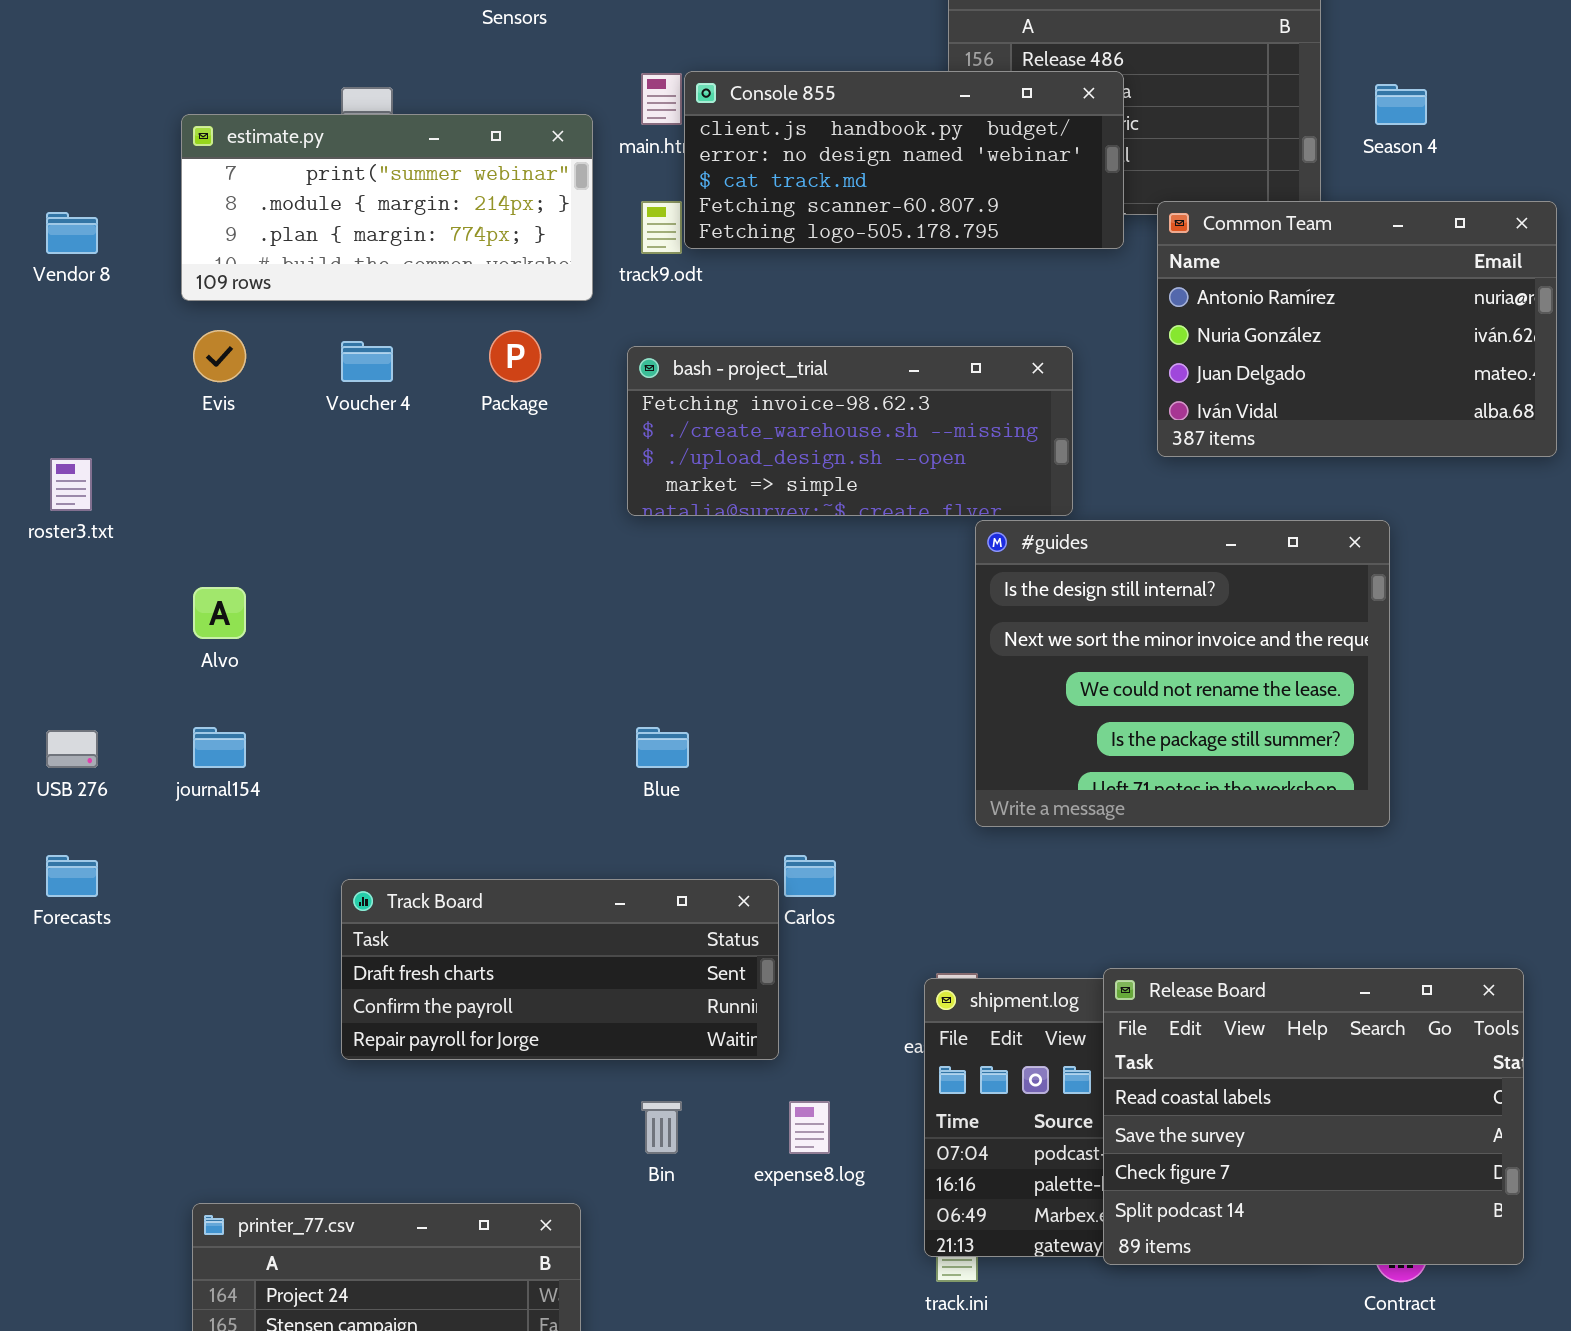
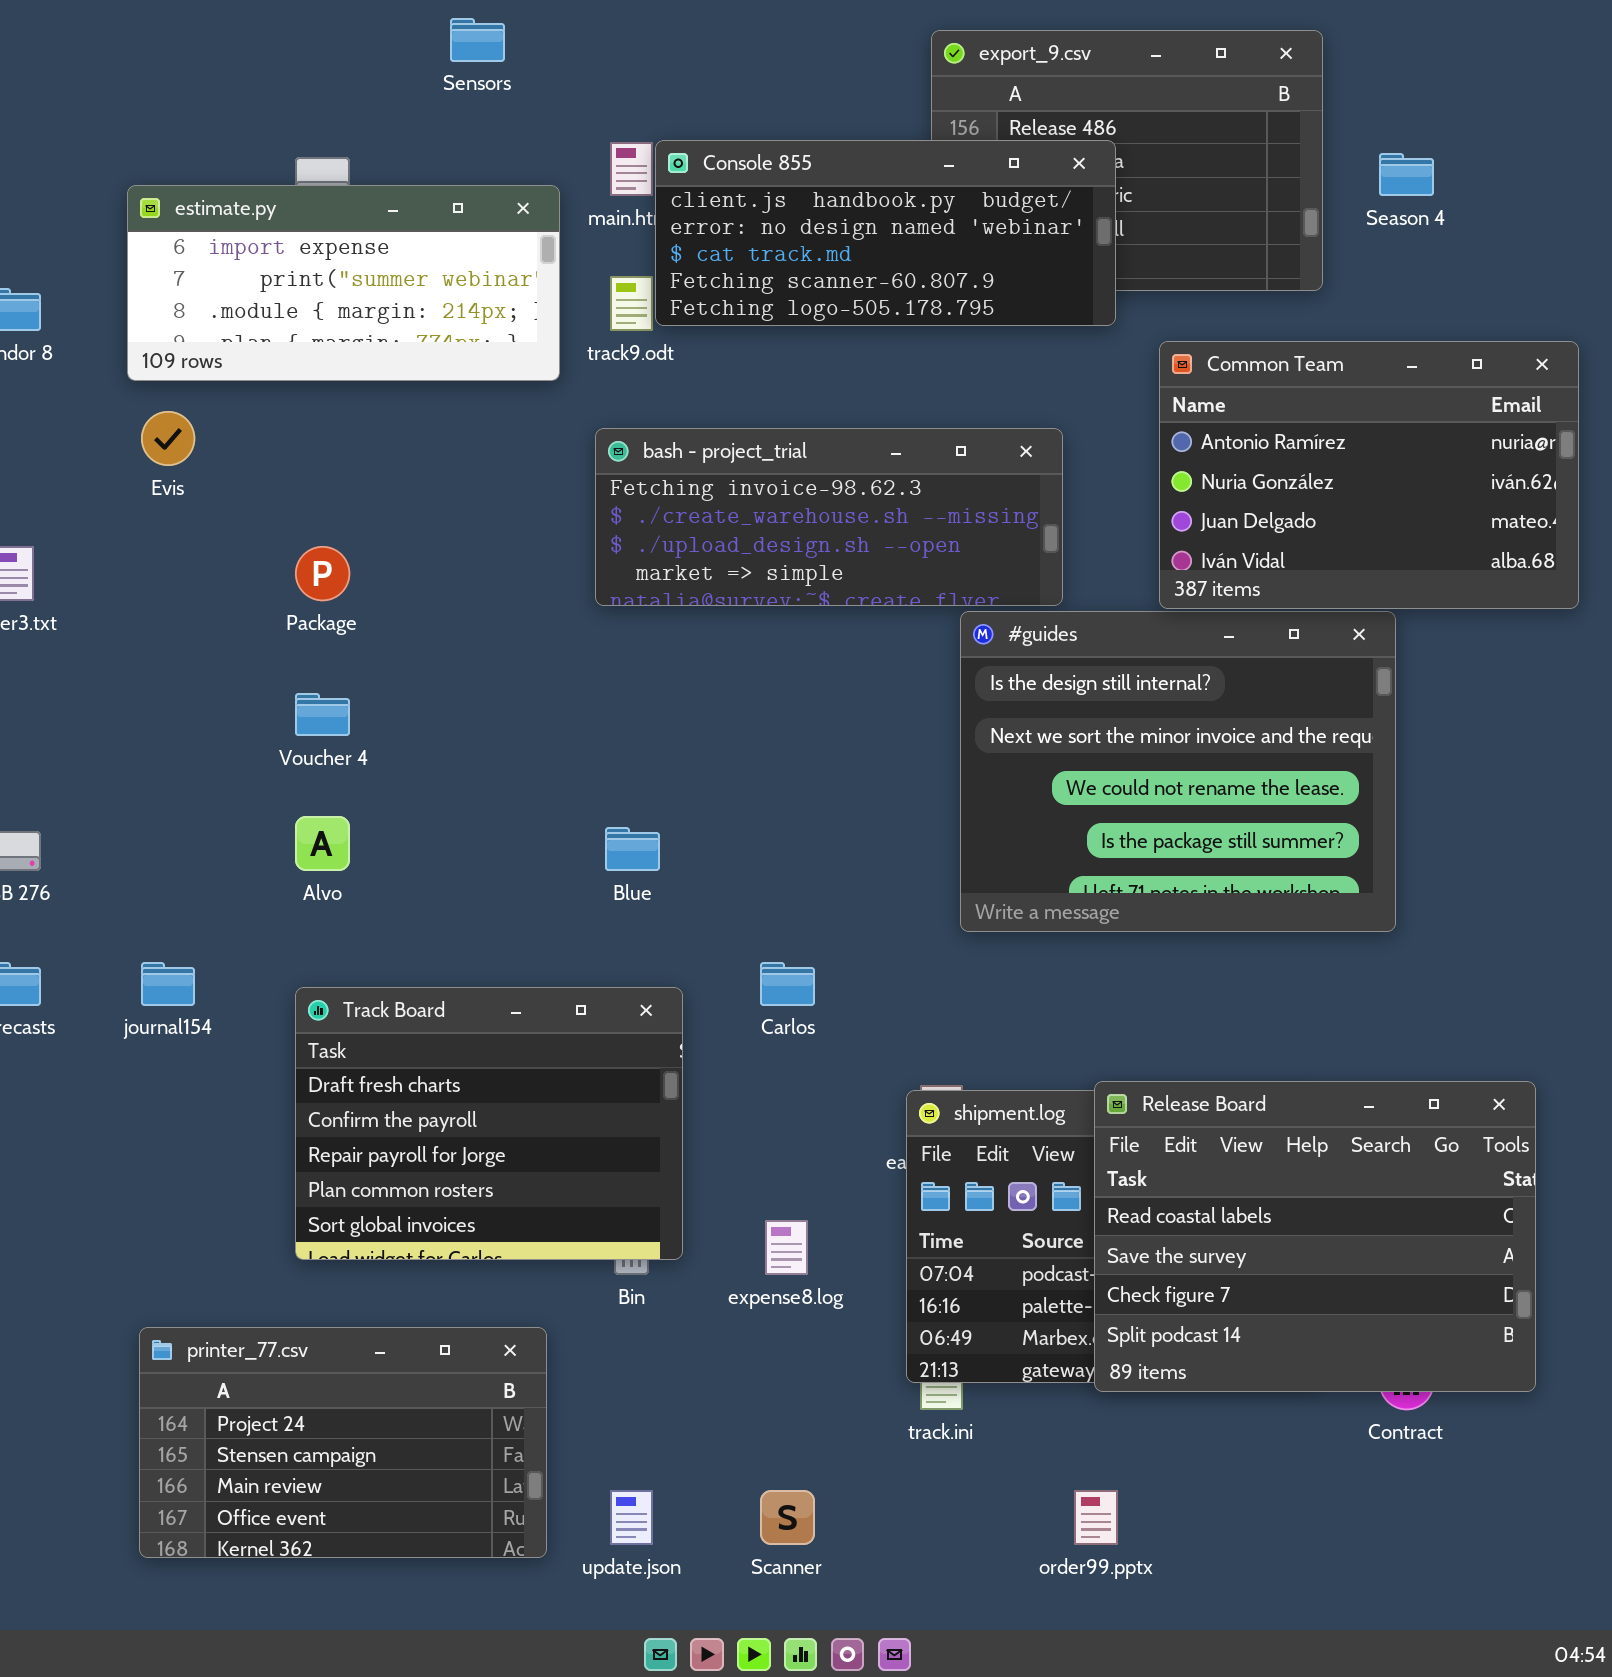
estimate.py: [181,114,593,301] -> [127,185,560,381], scrolled up 1 row
Common Team: [1157,201,1557,457] -> [1159,341,1579,609], moved
Package: [489,330,541,382] -> [295,546,350,601], moved
Voucher 4: [341,341,393,382] -> [295,693,350,736], moved
Alvo: [193,587,246,639] -> [295,816,350,871], moved
journal154: [193,727,246,768] -> [141,962,195,1006], moved
Track Board: [341,879,779,1060] -> [295,987,683,1260], resized

